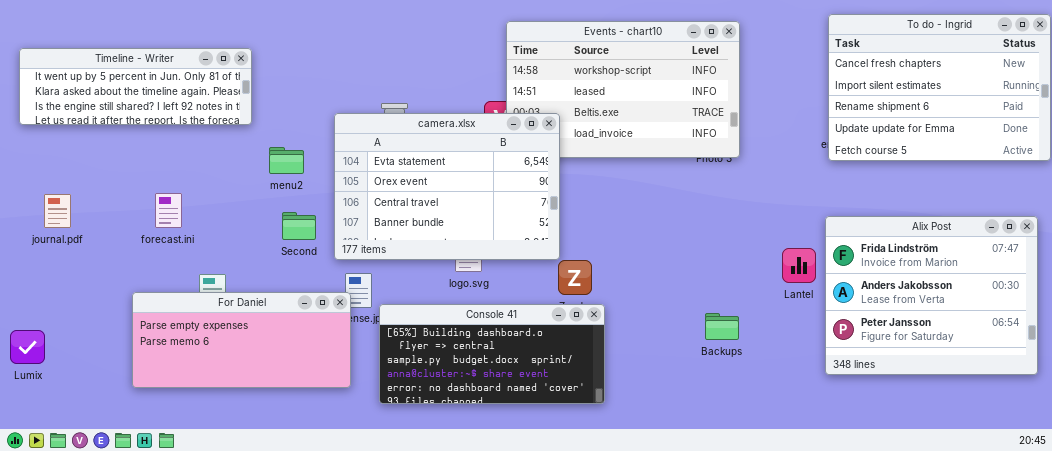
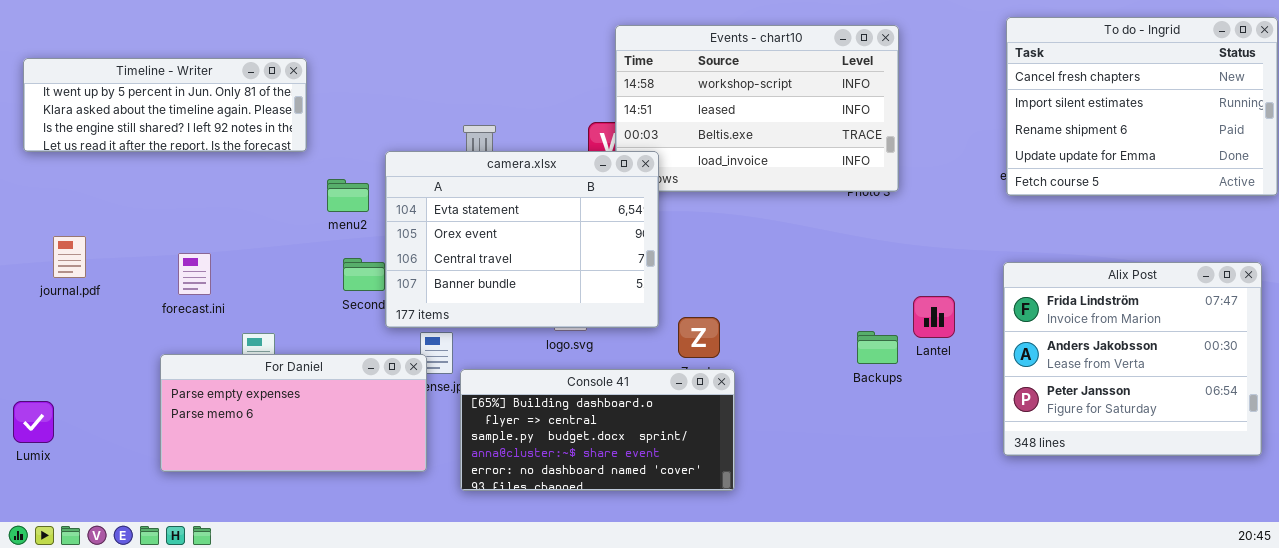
camera.xlsx: [334,113,560,260] -> [385,151,659,328], moved
forecast.ini: [155,193,182,228] -> [178,253,211,295], moved
Lantel: [782,248,816,283] -> [913,296,955,338], moved
Backups: [705,313,739,340] -> [857,331,898,364], moved

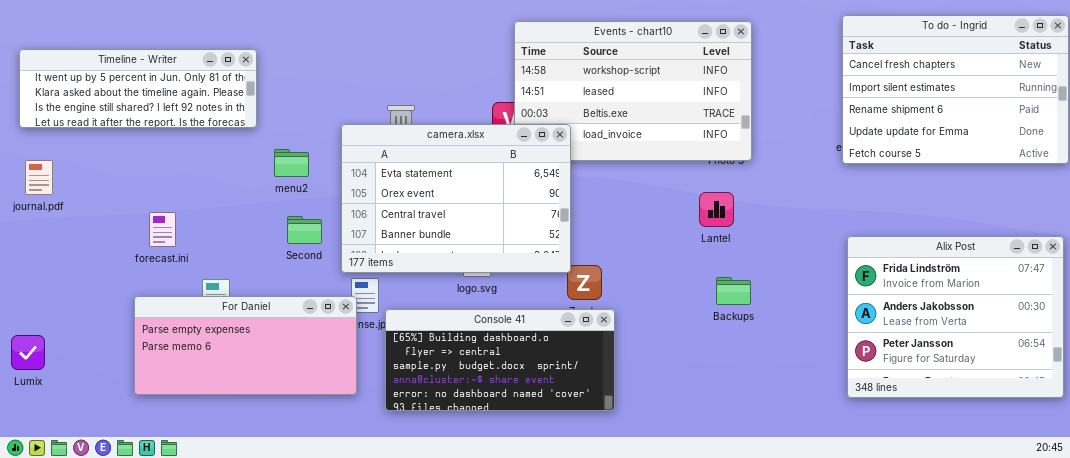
camera.xlsx: [385,151,659,328] -> [341,124,571,273], moved
journal.pdf: [53,236,86,278] -> [25,160,53,195], moved
Alix Post: [1003,262,1262,456] -> [847,236,1064,398], moved
Lantel: [913,296,955,338] -> [699,192,734,227], moved

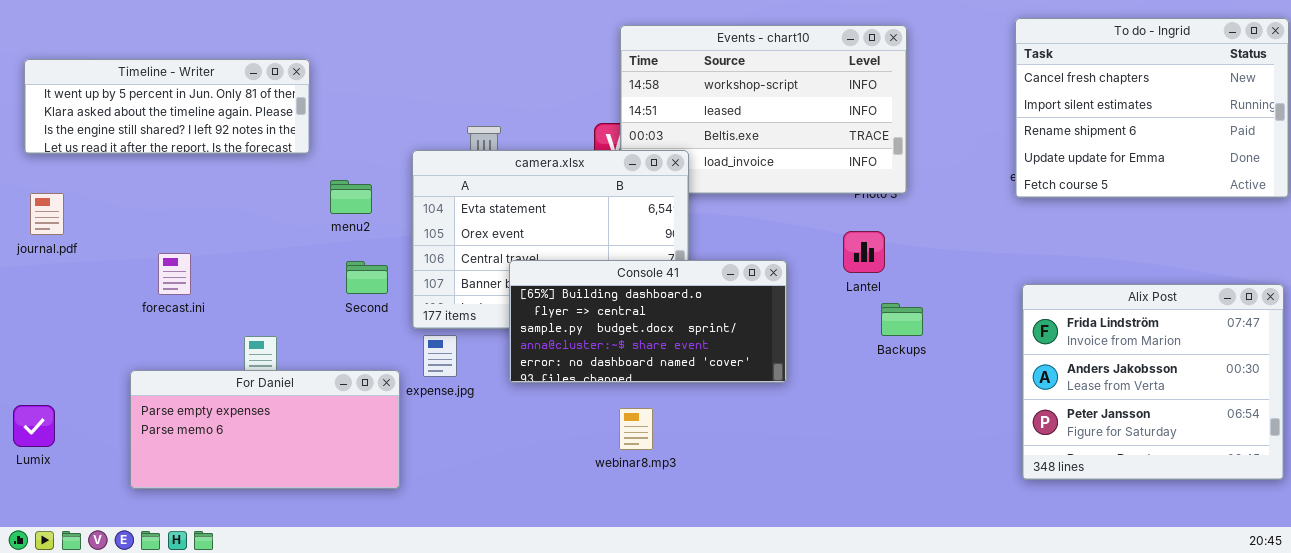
forecast.ini: [149,212,176,247] -> [158,253,191,295], moved
Backups: [716,277,751,305] -> [881,303,923,336], moved
For Daniel: [134,296,357,395] -> [130,370,400,489], moved
Console 41: [385,309,615,411] -> [509,260,787,383], moved

